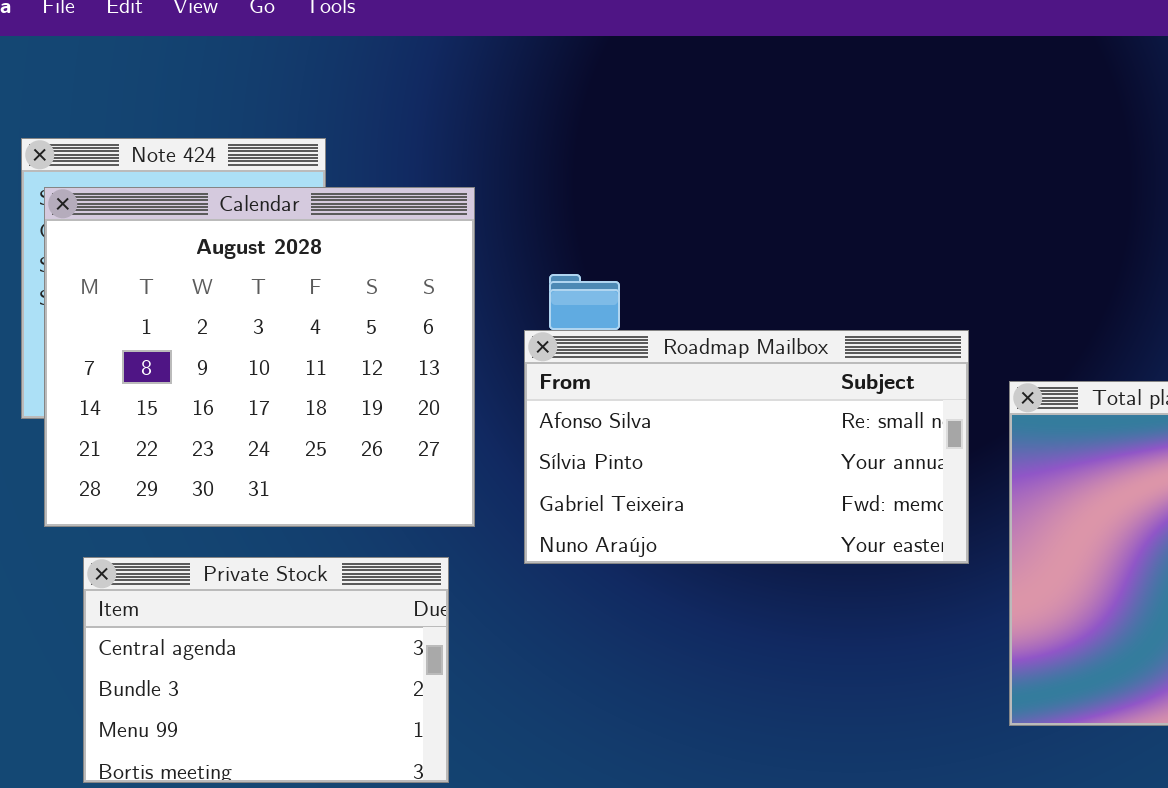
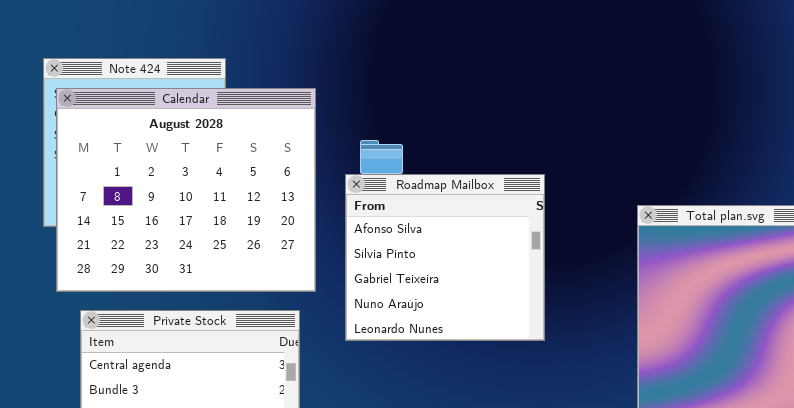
Roadmap Mailbox: [524,330,969,564] -> [345,174,545,341], resized

